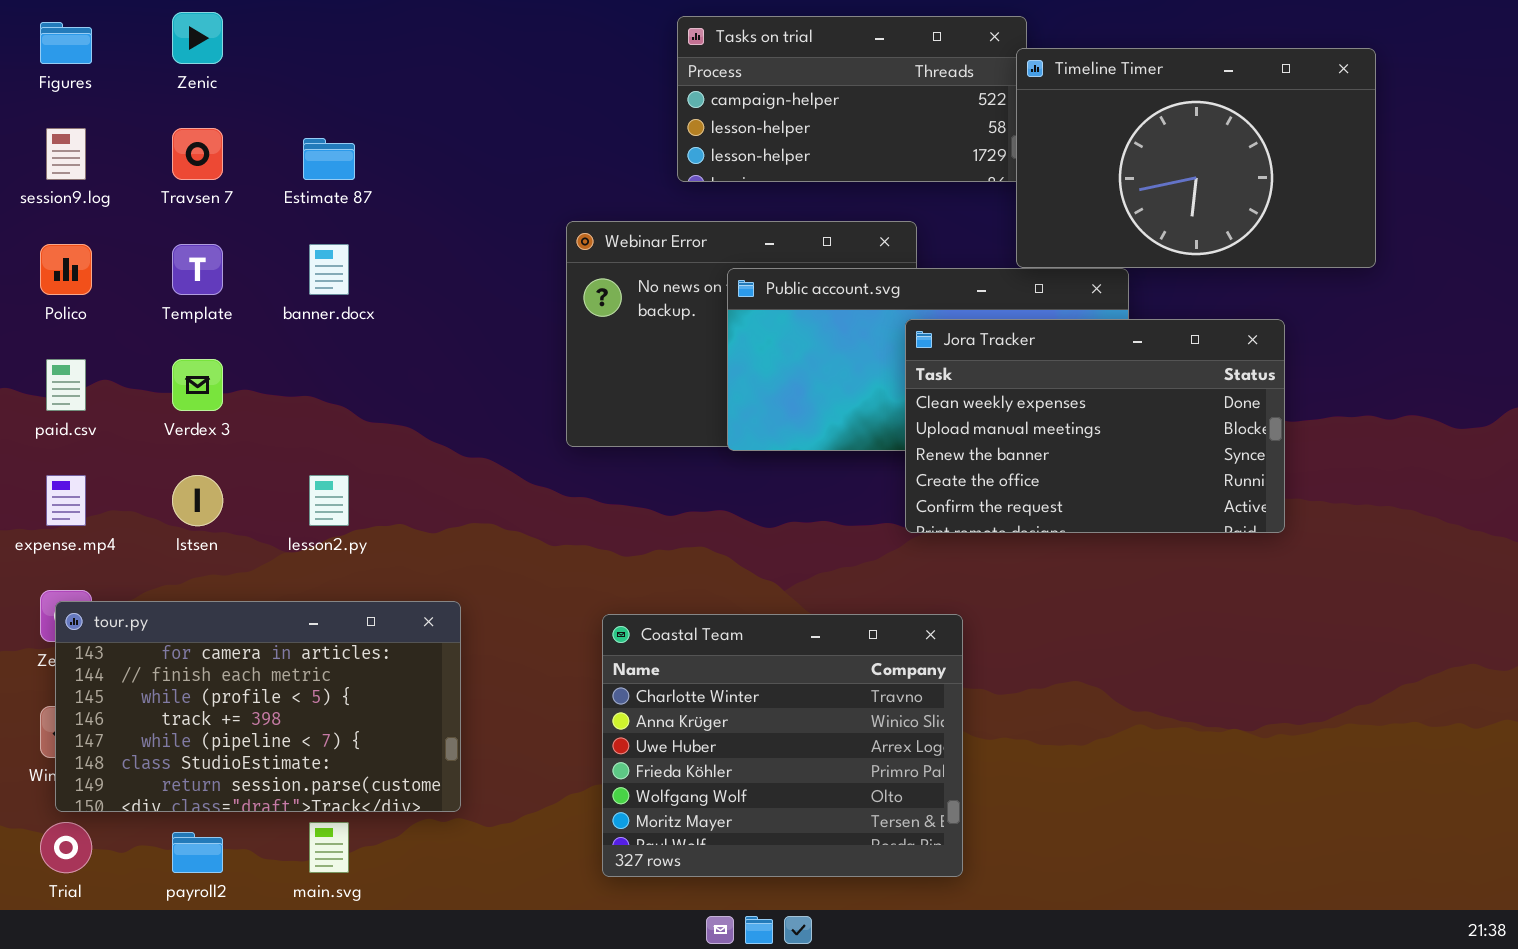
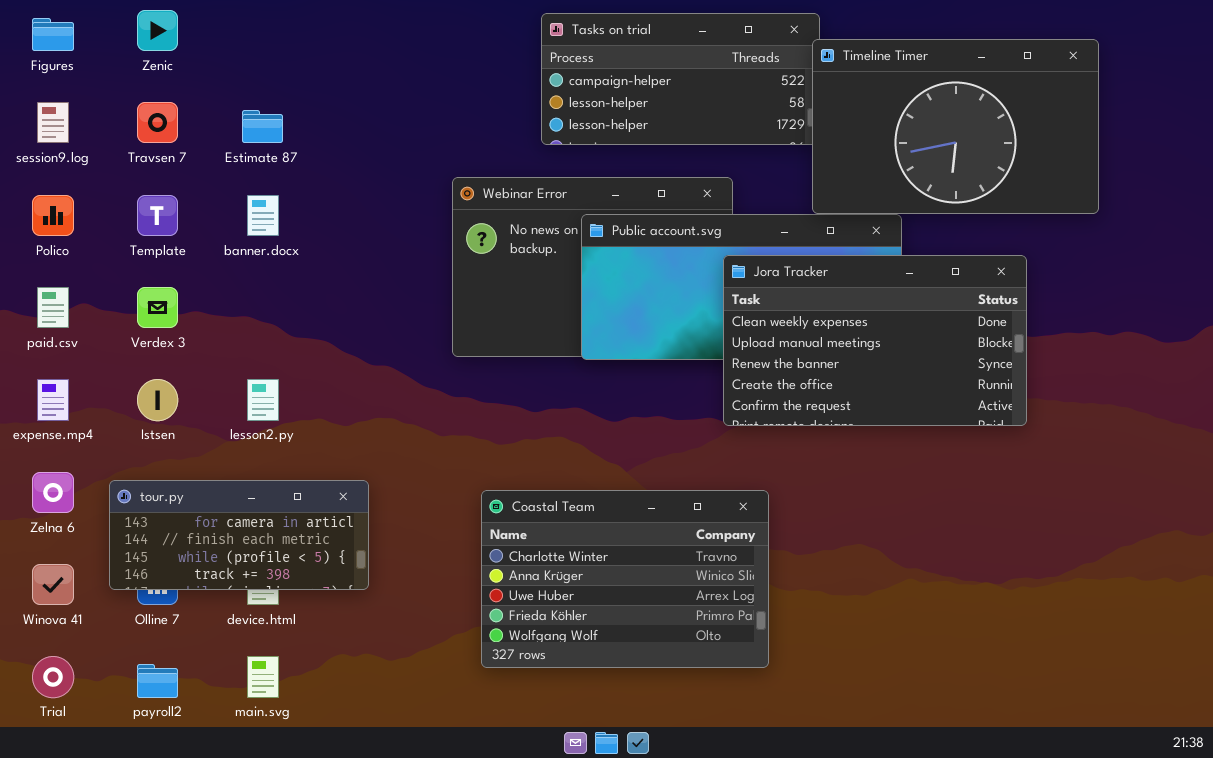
tour.py: [55,601,461,812] -> [109,480,369,590], resized
Coastal Team: [602,614,963,877] -> [481,490,769,668], resized

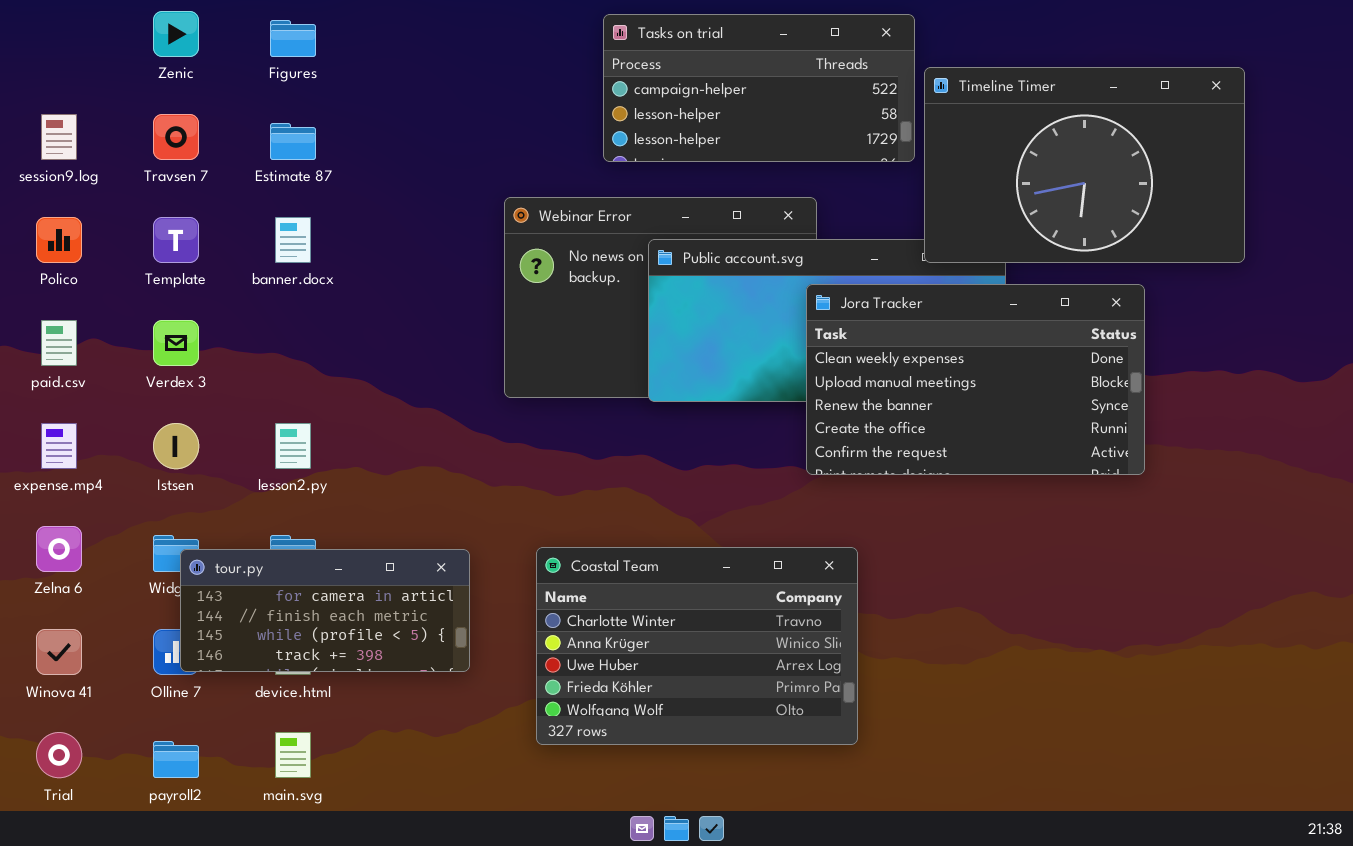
Figures: [32,18,74,51] -> [270,20,316,57], moved
Timeline Timer: [812,39,1099,214] -> [924,67,1245,263], moved
tour.py: [109,480,369,590] -> [180,549,470,672], moved

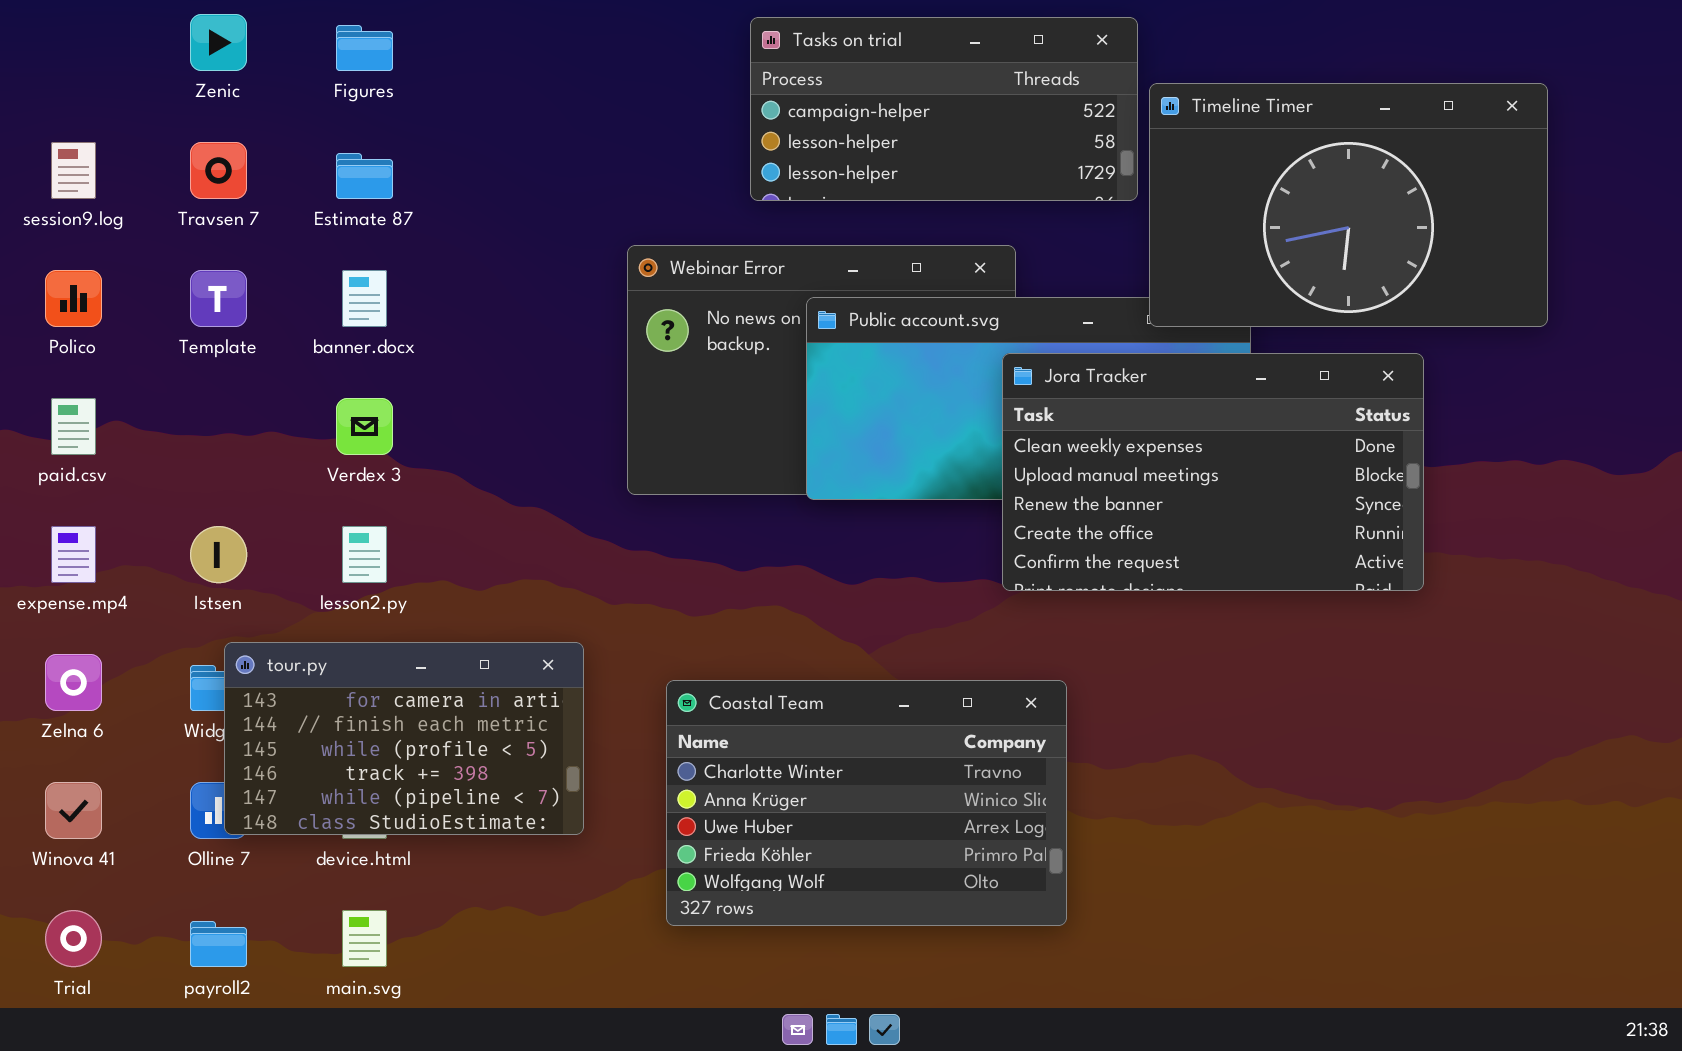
Verdex 3: [153,320,199,366] -> [336,398,393,455], moved
tour.py: [180,549,470,672] -> [224,642,584,835], resized

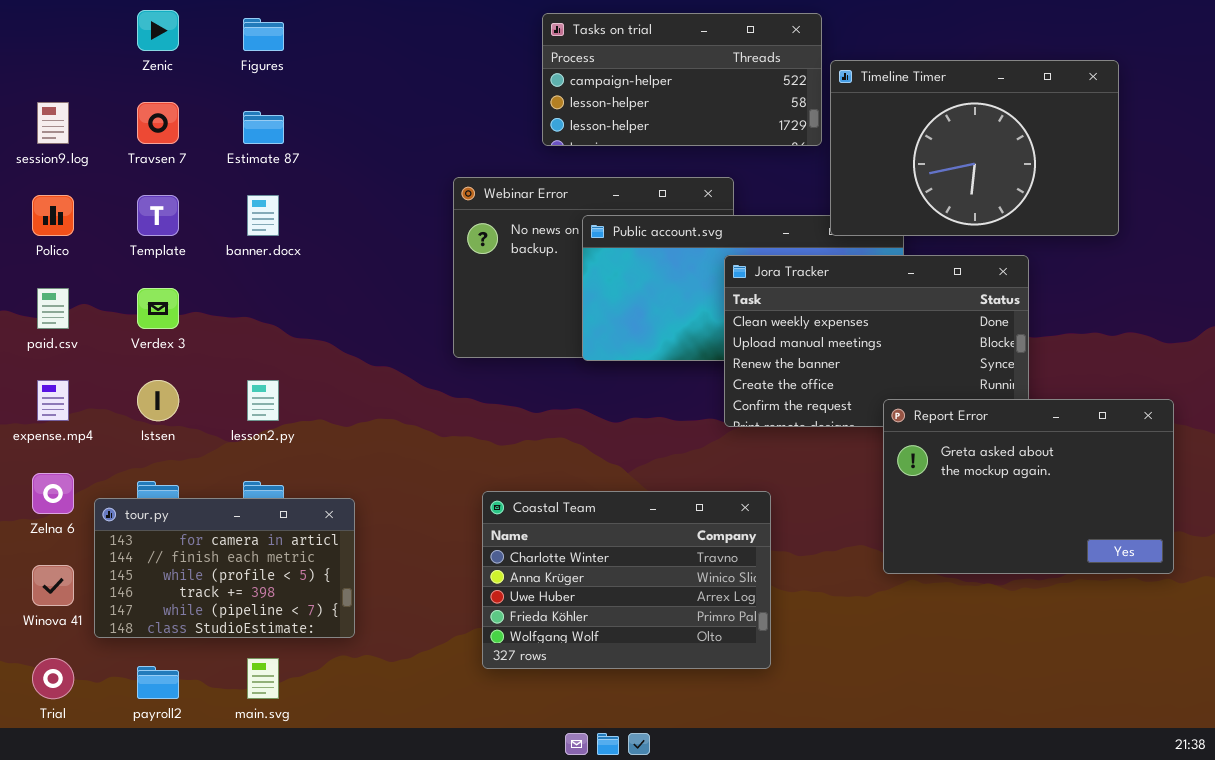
Verdex 3: [336,398,393,455] -> [137,288,179,329], moved
Report Error: none -> [883,399,1174,574], opened
tour.py: [224,642,584,835] -> [94,498,355,638], moved

